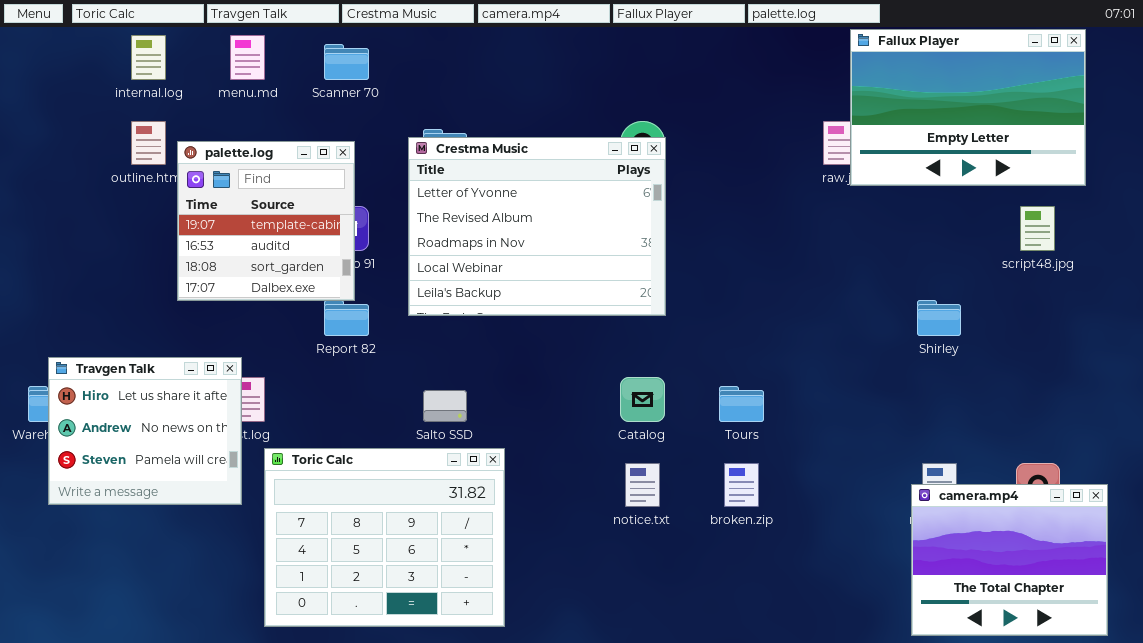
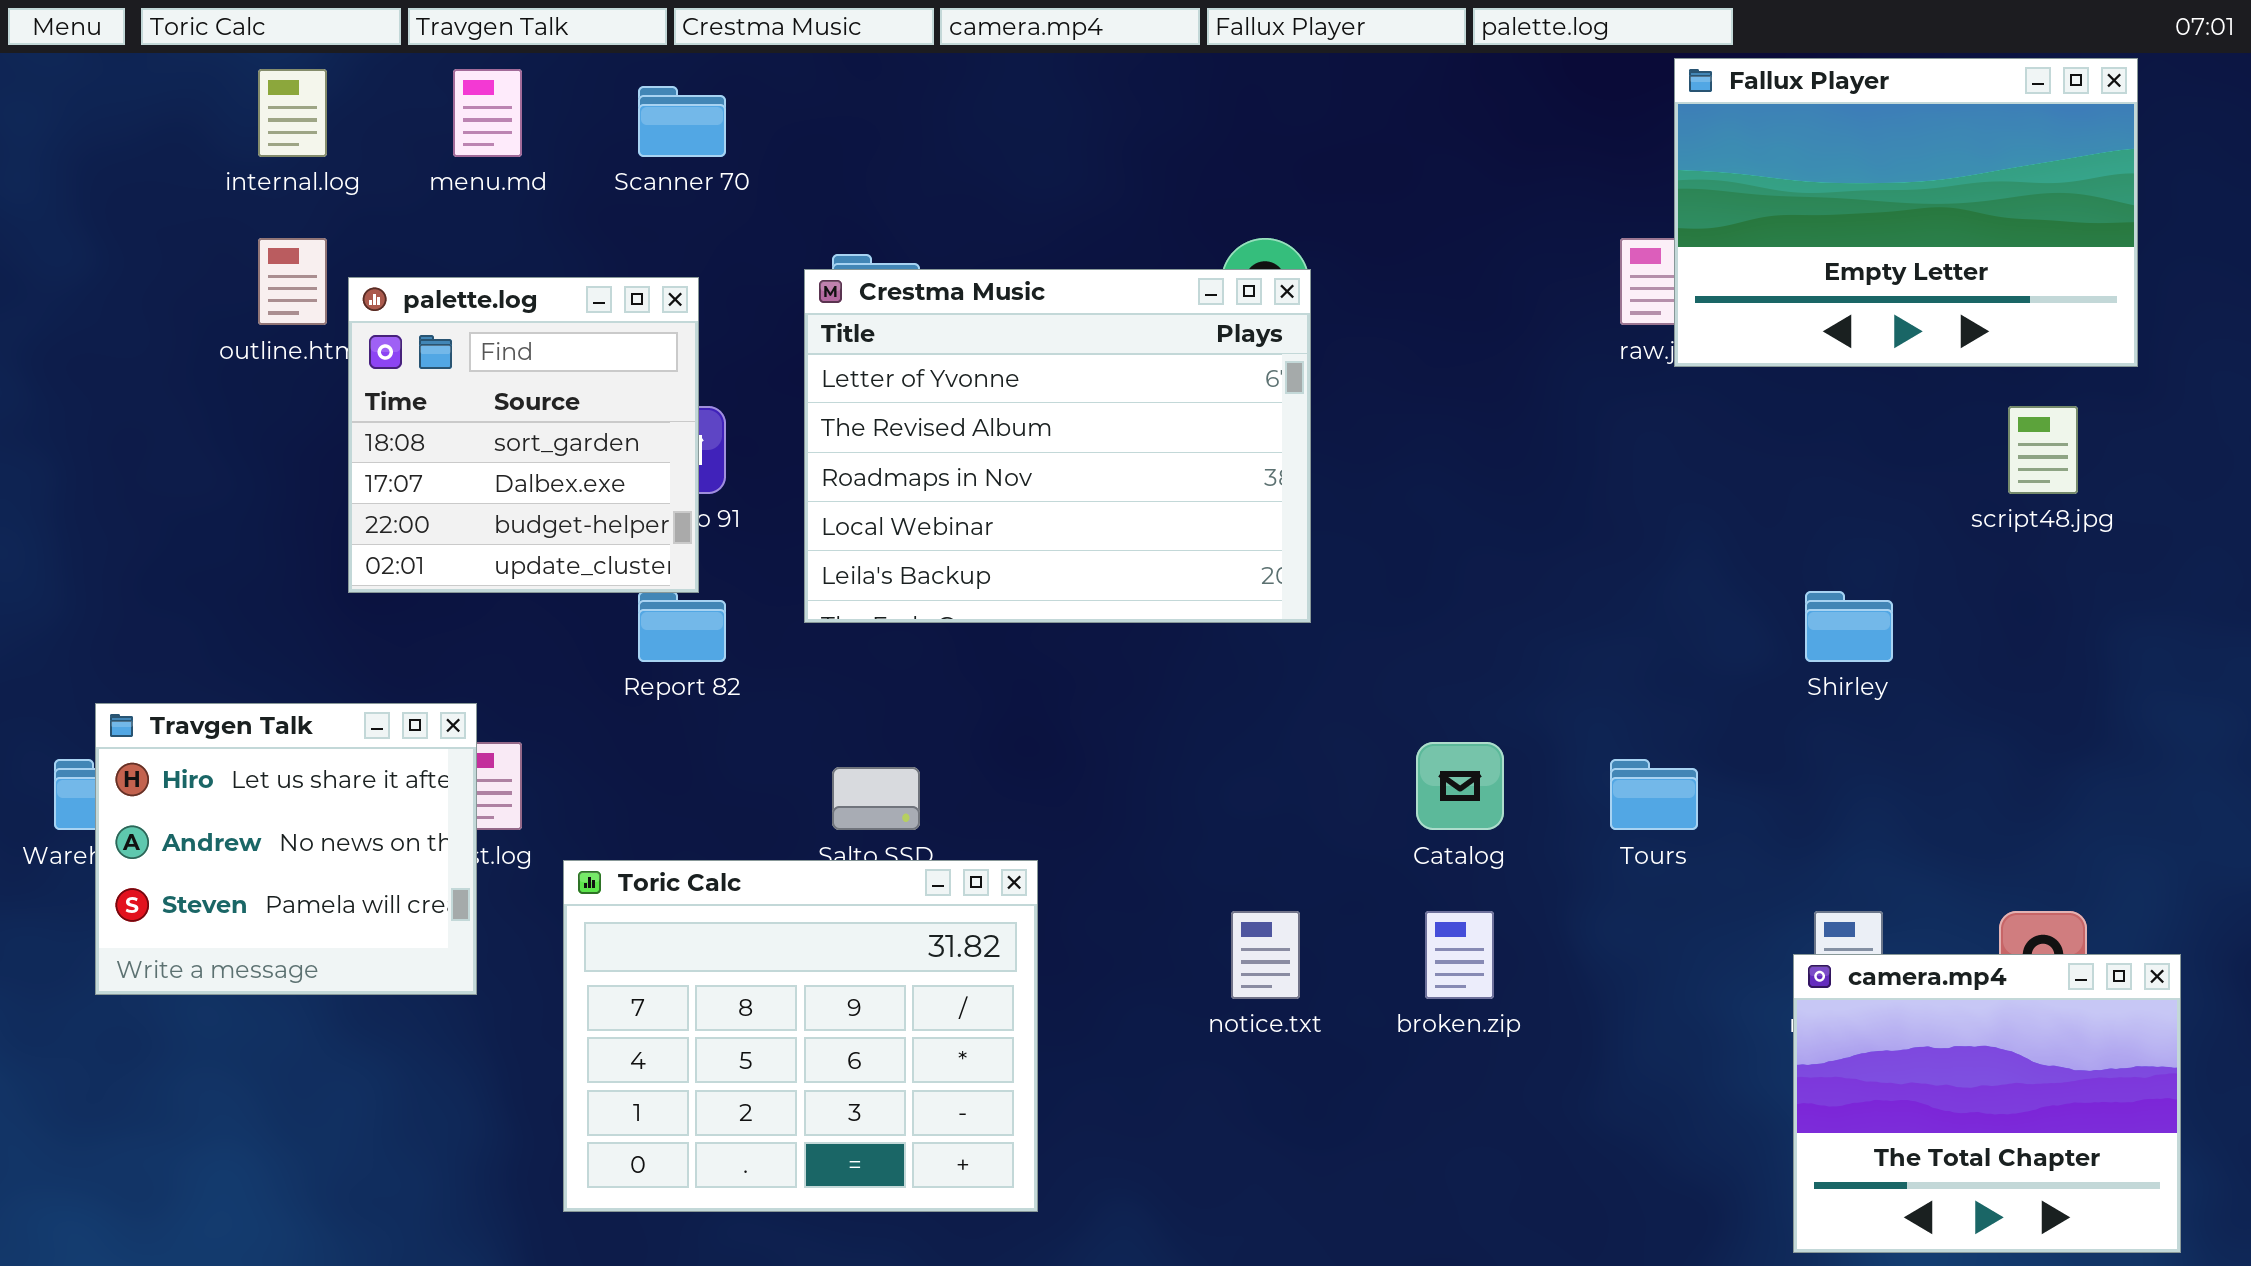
palette.log: [177,141,355,301] -> [348,277,699,593], scrolled down 2 rows
Catalog: [620,377,665,422] -> [1416,742,1504,830], moved
Tours: [719,386,764,422] -> [1610,759,1698,830], moved
Toric Calc: [264,448,505,627] -> [563,860,1038,1212], moved

